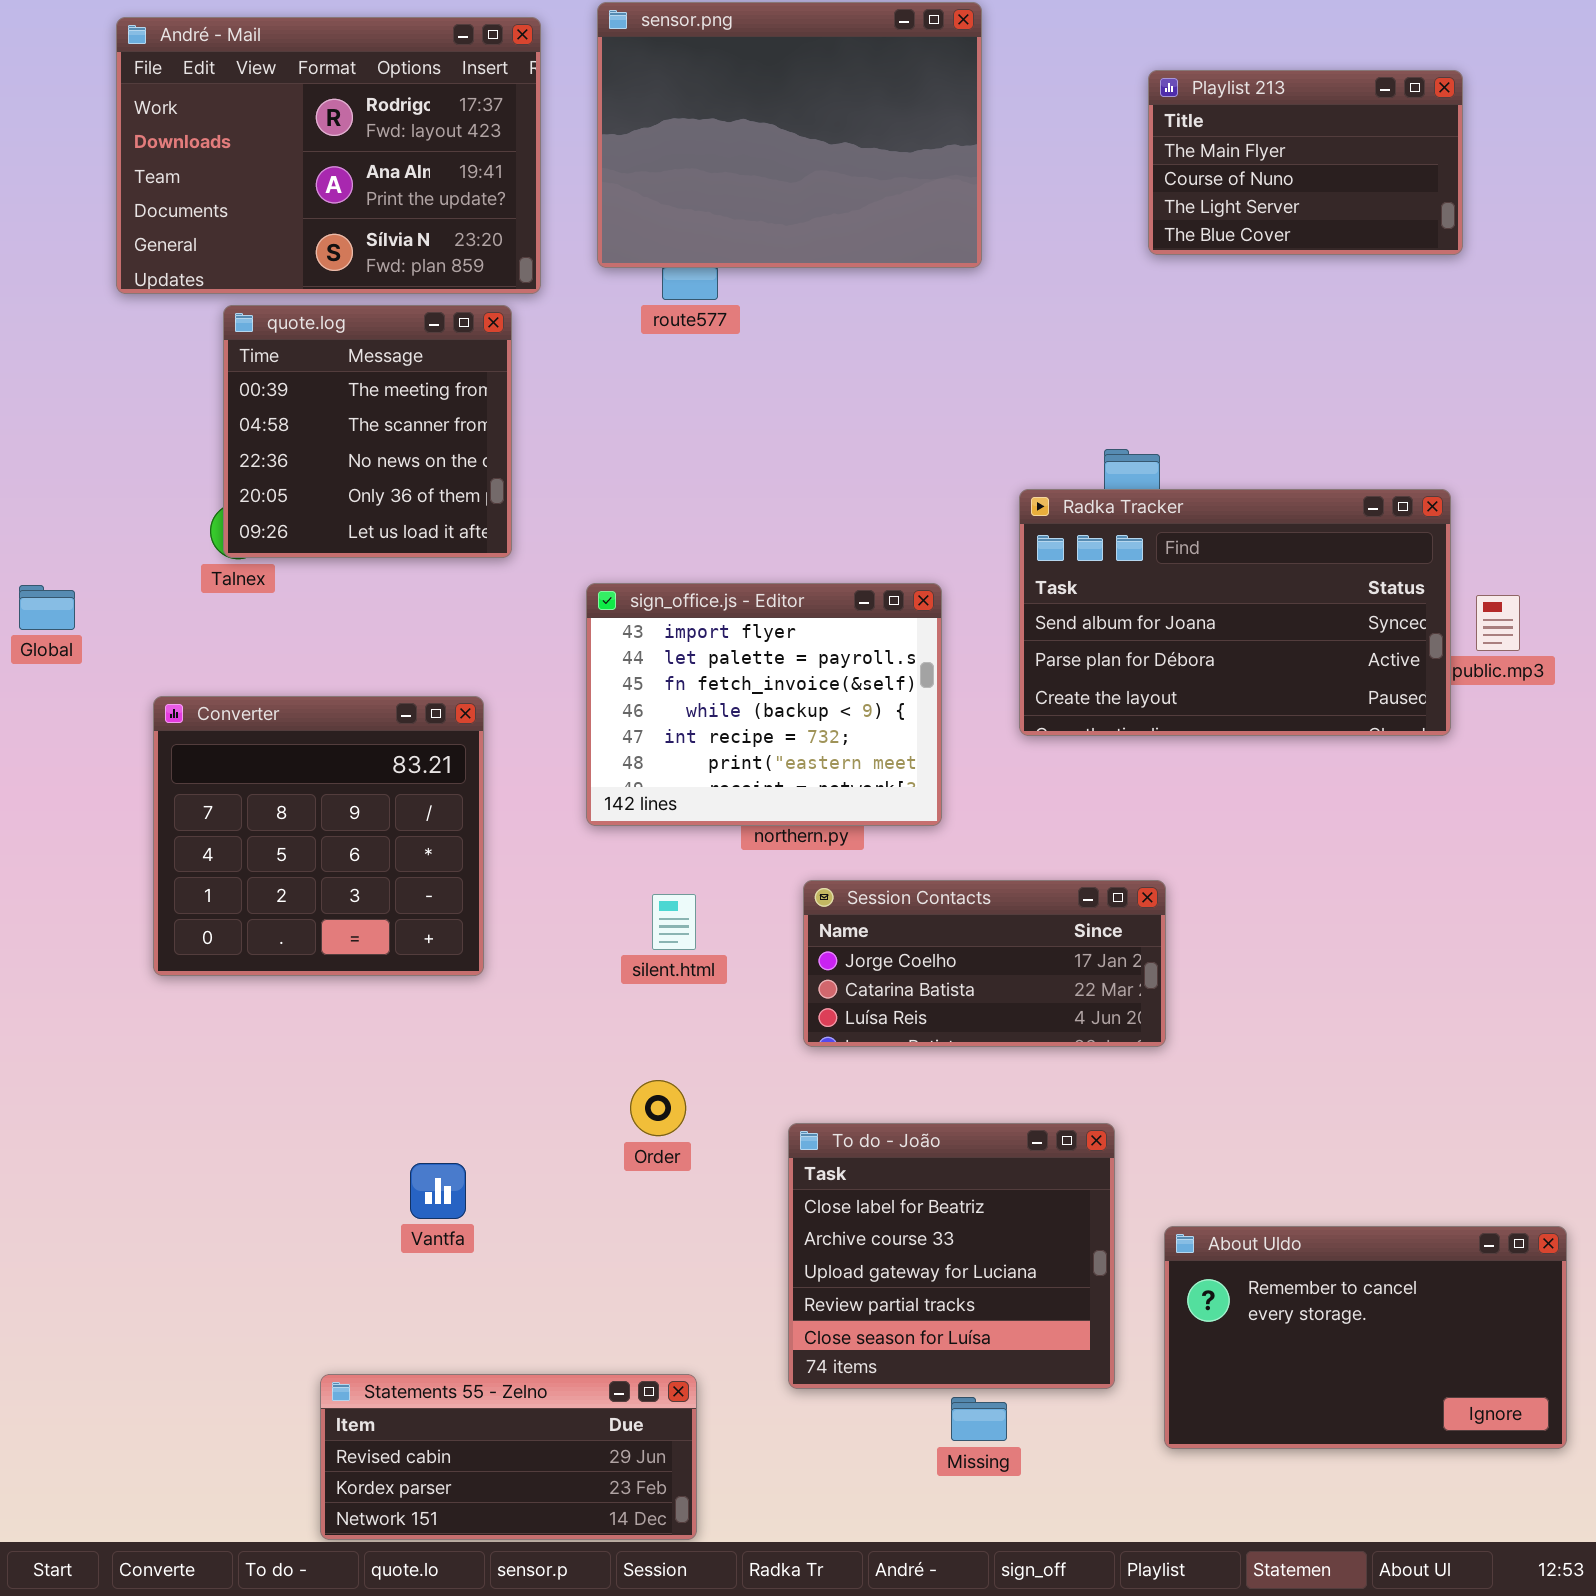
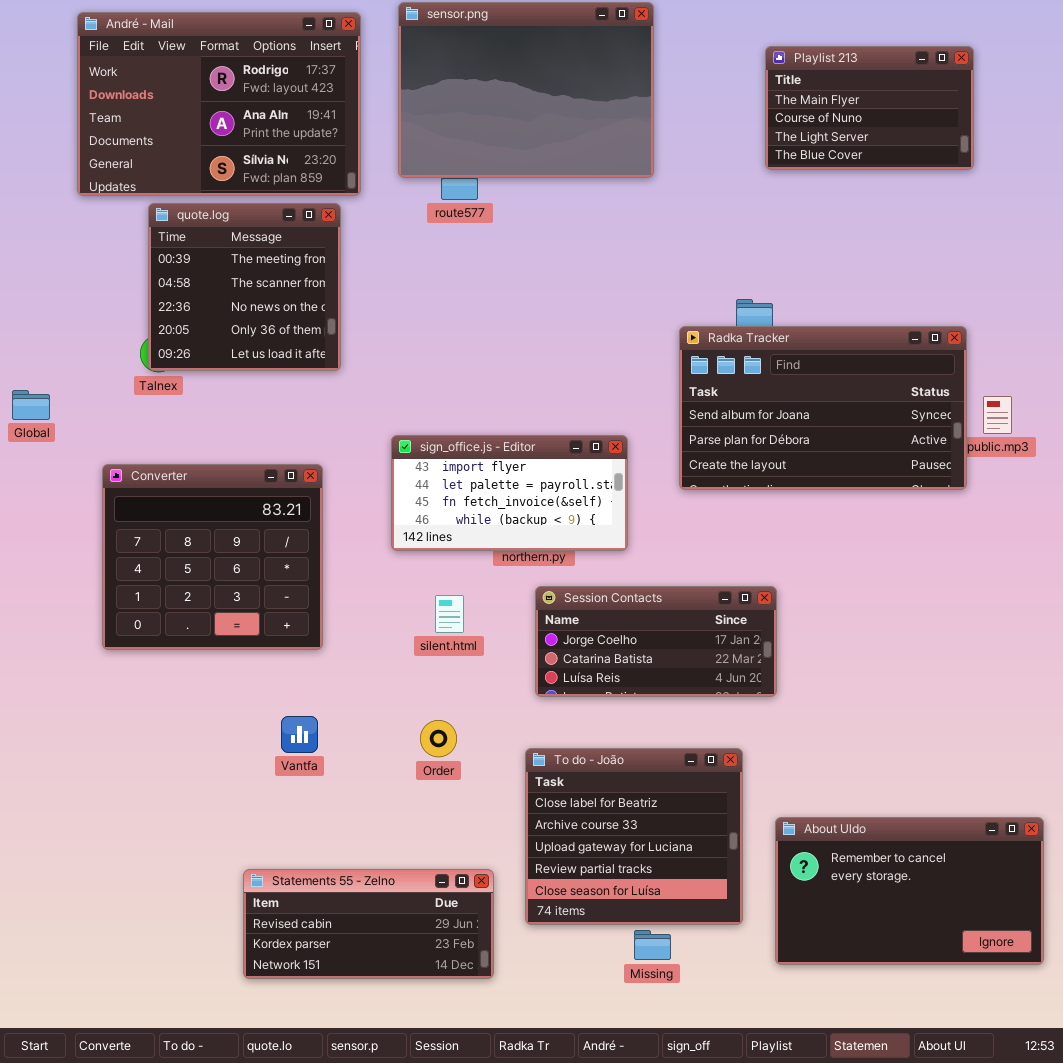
sign_office.js - Editor: [586,583,942,826] -> [391,435,628,551], resized
Vantfa: [410,1163,466,1219] -> [281,716,318,753], moved
Statements 55 - Zelno: [320,1374,697,1540] -> [243,869,494,979], moved

